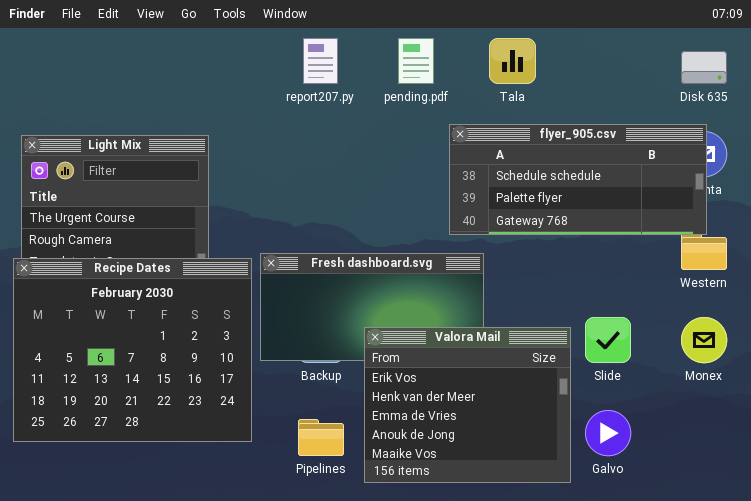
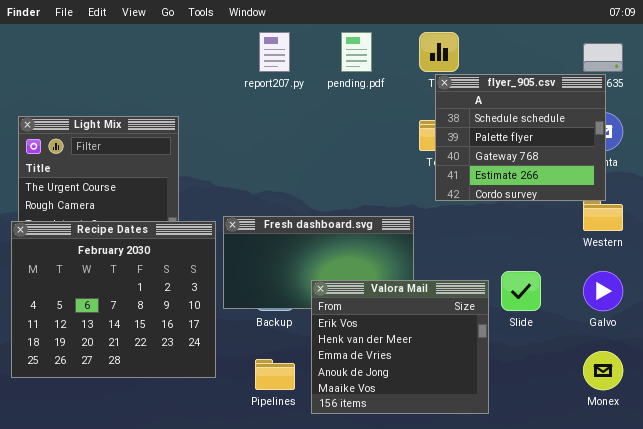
flyer_905.csv: [449,124,707,235] -> [435,74,606,201], resized
Monex: [681,317,727,363] -> [583,351,623,390], moved
Galvo: [585,410,631,456] -> [583,271,623,311], moved

